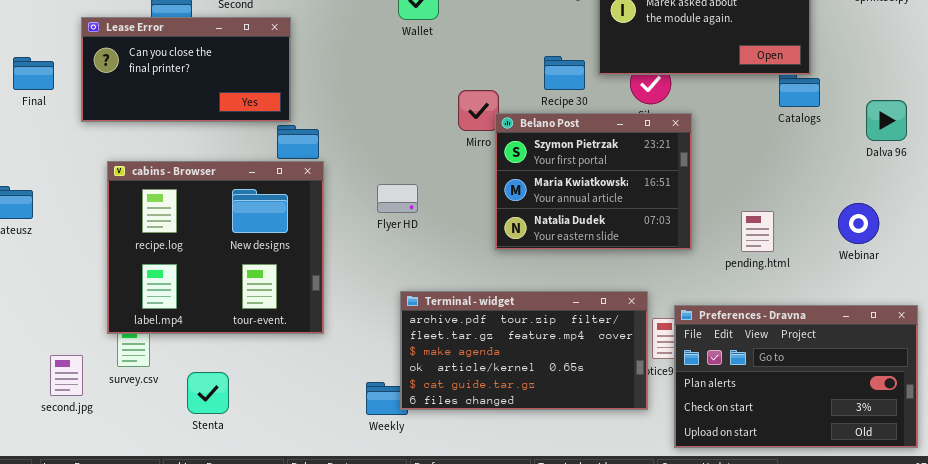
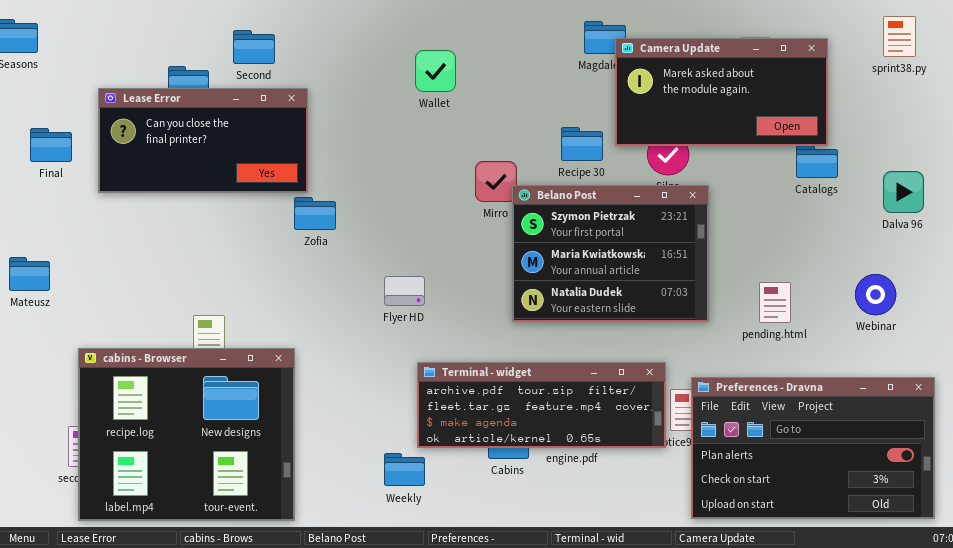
cabins - Browser: [107,161,324,334] -> [78,348,295,521], moved
Flyer HD: [377,184,418,213] -> [384,276,425,306], moved
Terminal - widget: [400,291,648,410] -> [417,362,666,448], resized

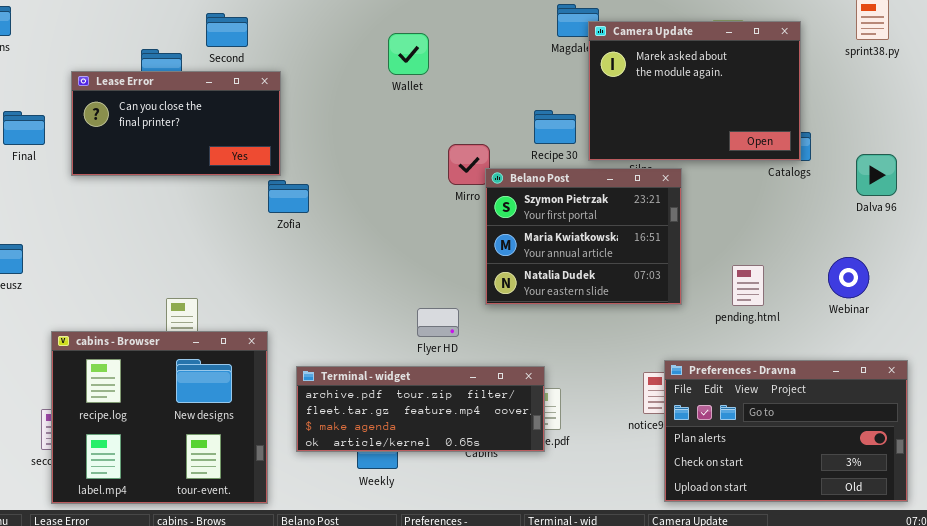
Camera Update: [615,38,828,146] -> [588,21,801,161], resized
Flyer HD: [384,276,425,306] -> [417,308,459,337], moved
Terminal - widget: [417,362,666,448] -> [296,366,545,452], moved

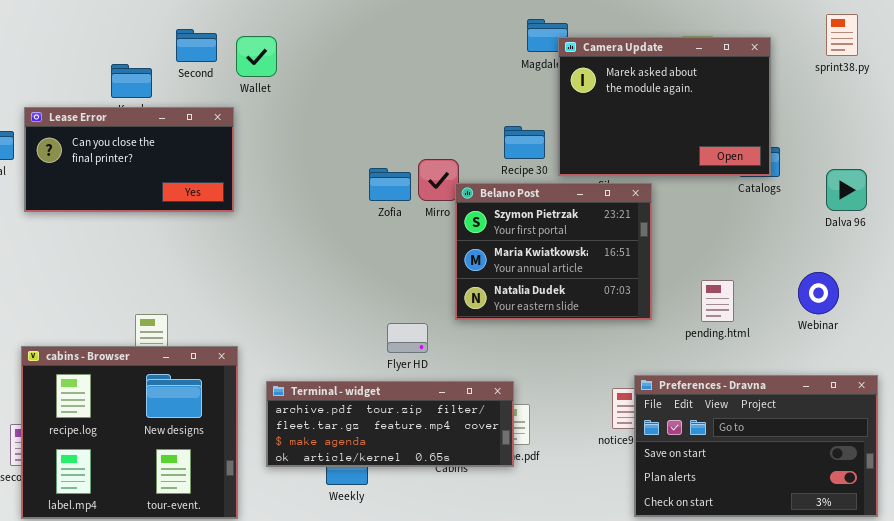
Wallet: [388,33,429,75] -> [236,36,277,77], moved
Lease Error: [71,71,281,176] -> [24,107,234,212], moved
Zofia: [268,180,309,213] -> [369,168,411,201], moved
Preferences - Dravna: [664,360,908,502] -> [634,375,878,517], scrolled up 1 row

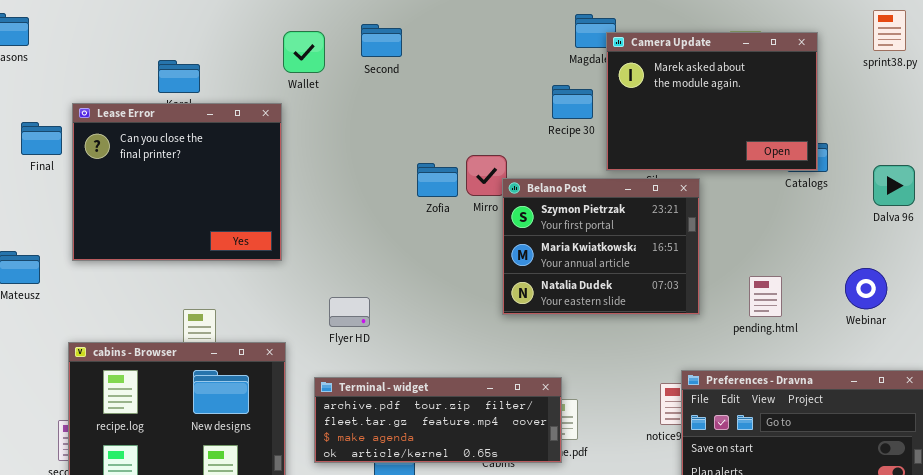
Second: [176,29,217,62] -> [361,24,402,57], moved
Lease Error: [24,107,234,212] -> [72,103,282,261], resized
Recipe 30: [504,126,545,159] -> [552,85,593,119], moved
Flyer HD: [387,323,428,353] -> [329,297,370,327], moved

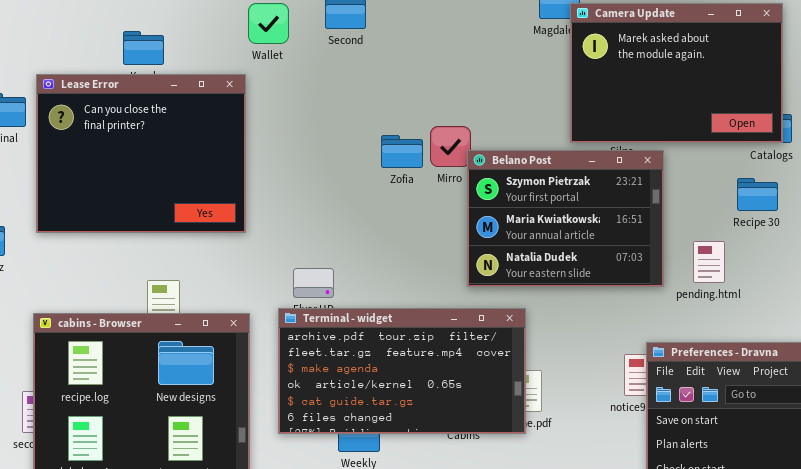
Recipe 30: [552,85,593,119] -> [737,178,778,211], moved
pending.html: [749,276,782,317] -> [693,241,725,283], moved
Terminal - widget: [314,377,562,463] -> [278,308,526,434], resized

